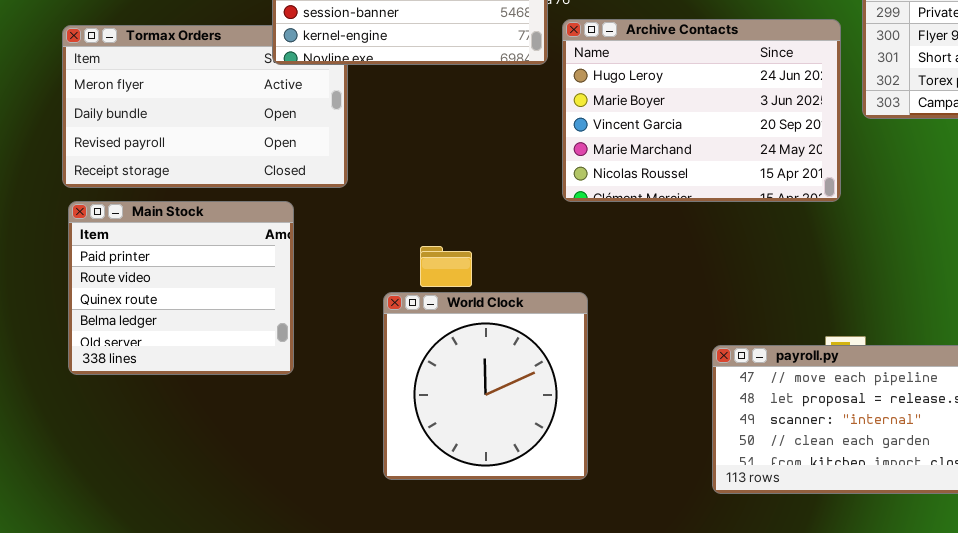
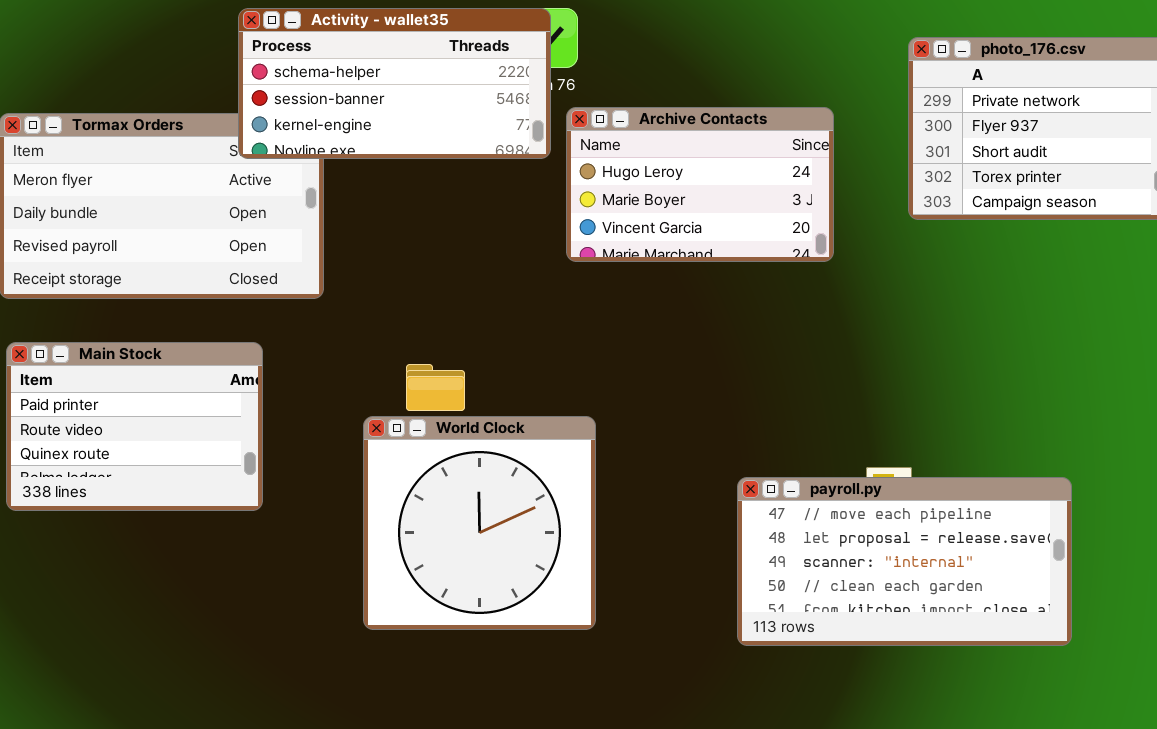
Archive Contacts: [562,19,841,202] -> [566,107,834,262], resized
Main Stock: [68,201,294,375] -> [6,342,263,511], resized

